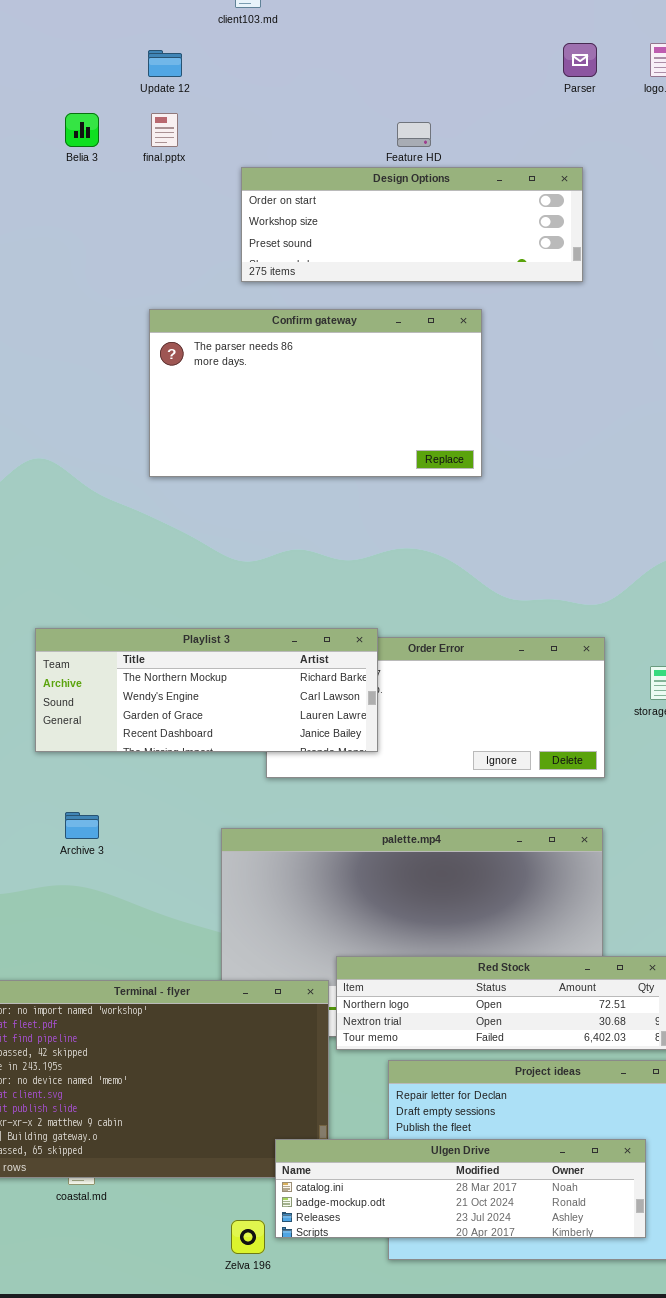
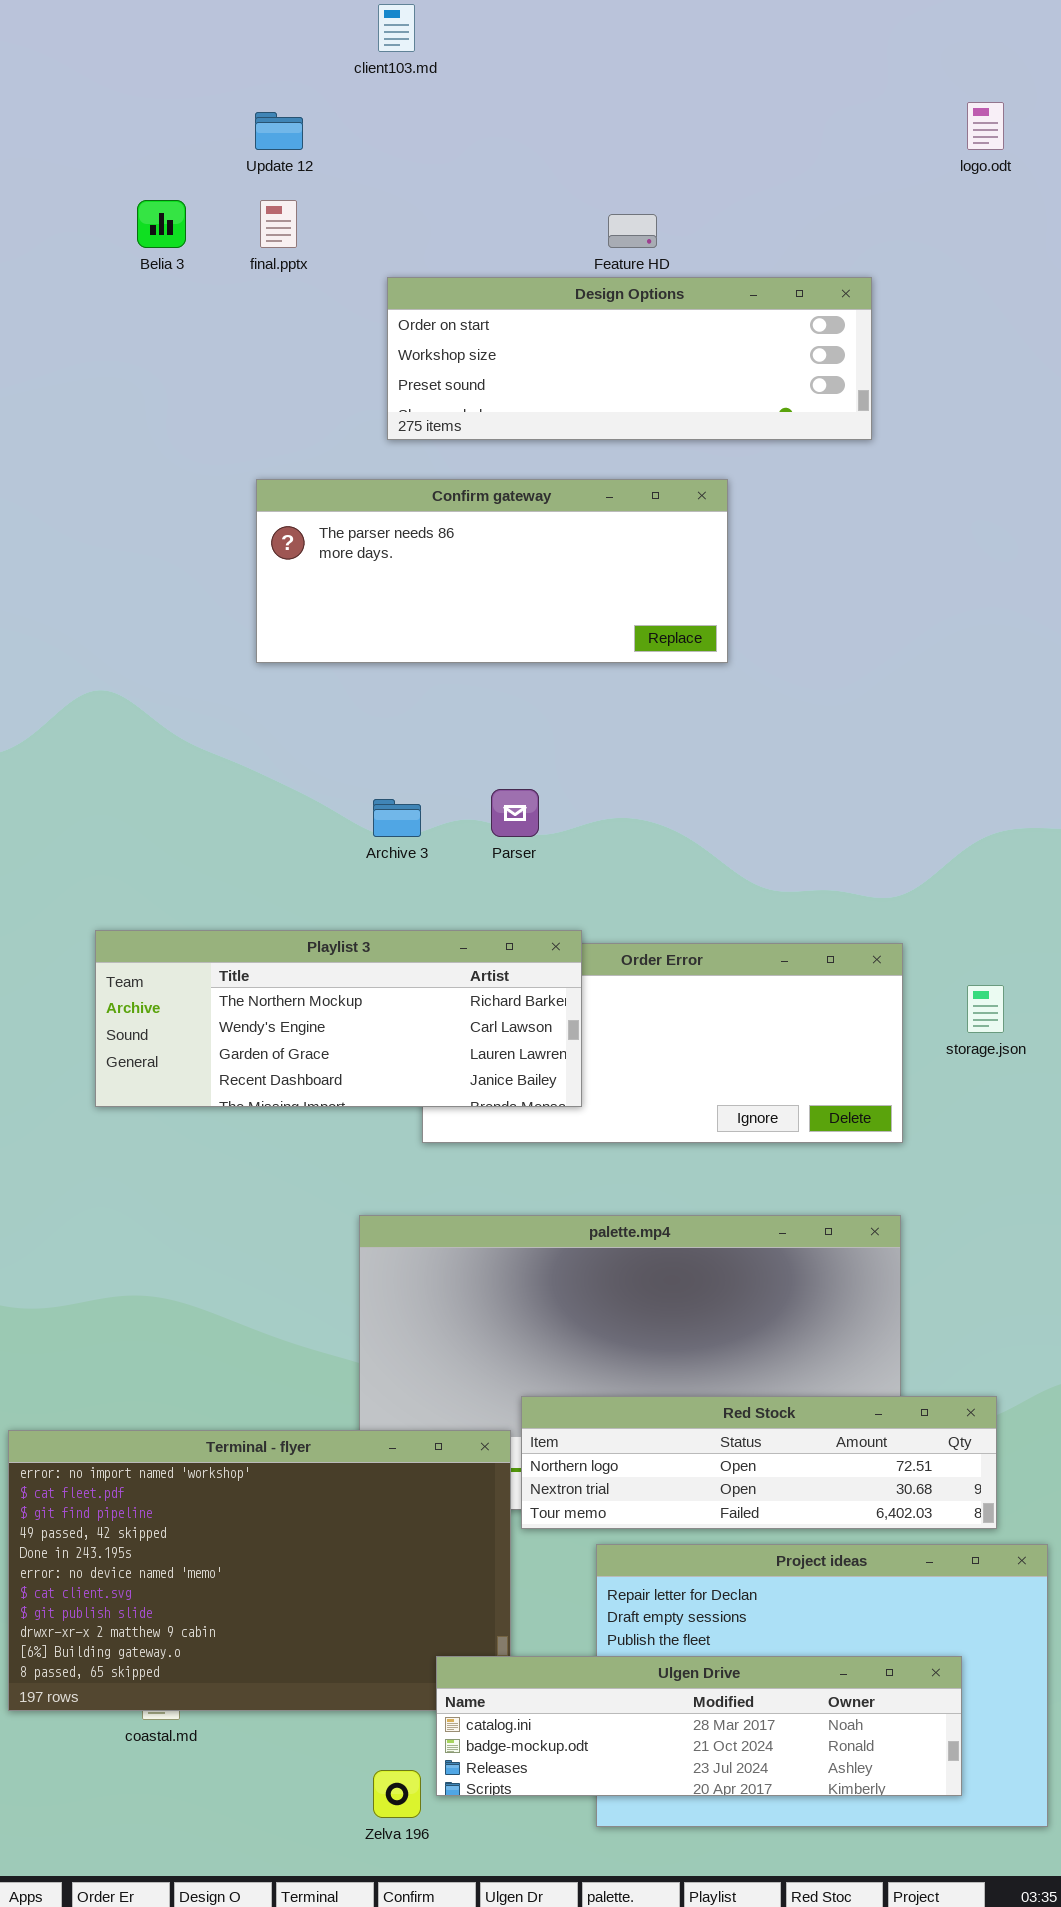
Parser: [563,43,597,77] -> [491,789,539,837], moved
Confirm gateway: [149,309,482,477] -> [256,479,728,663], resized
Archive 3: [65,812,99,839] -> [373,799,421,837], moved

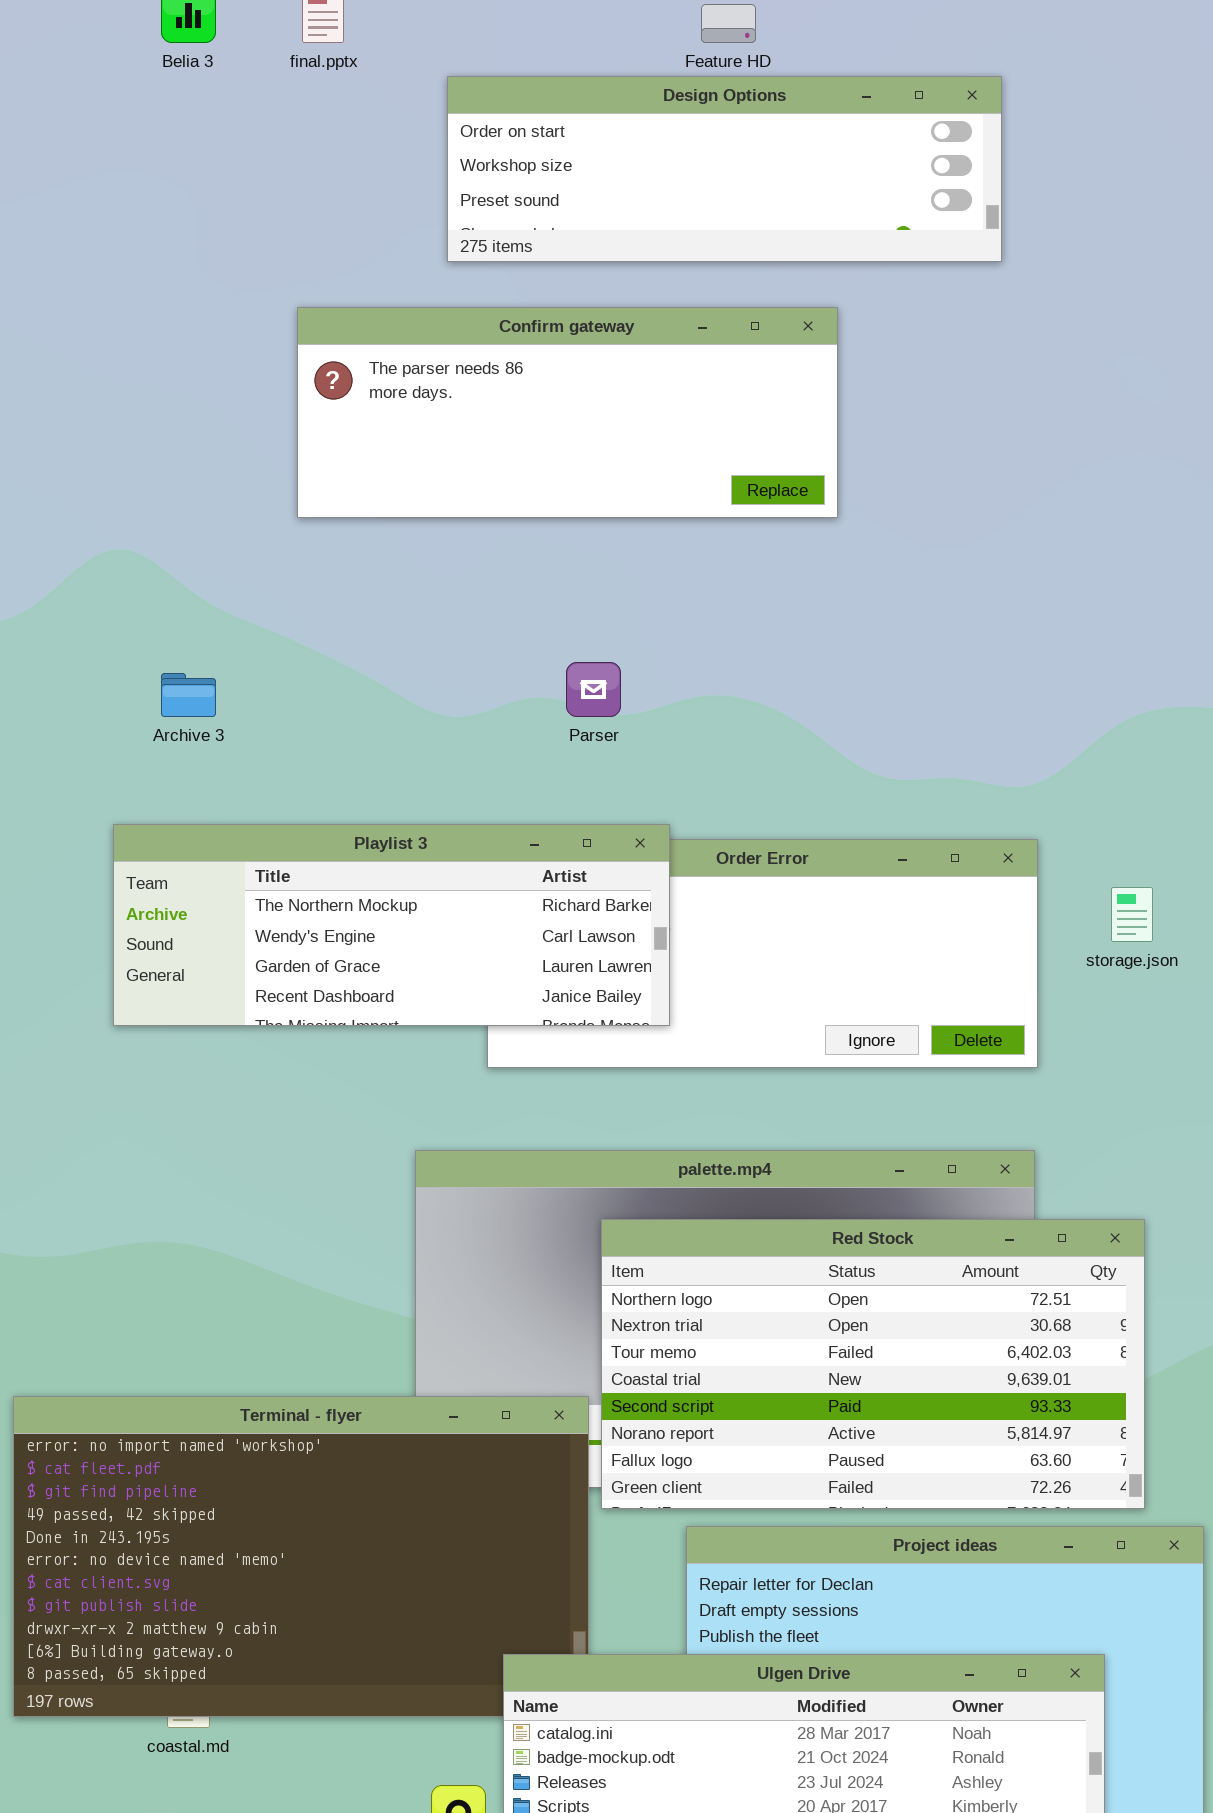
Archive 3: [373,799,421,837] -> [161,673,216,717], moved
Red Stock: [521,1396,997,1529] -> [601,1219,1145,1509], resized

